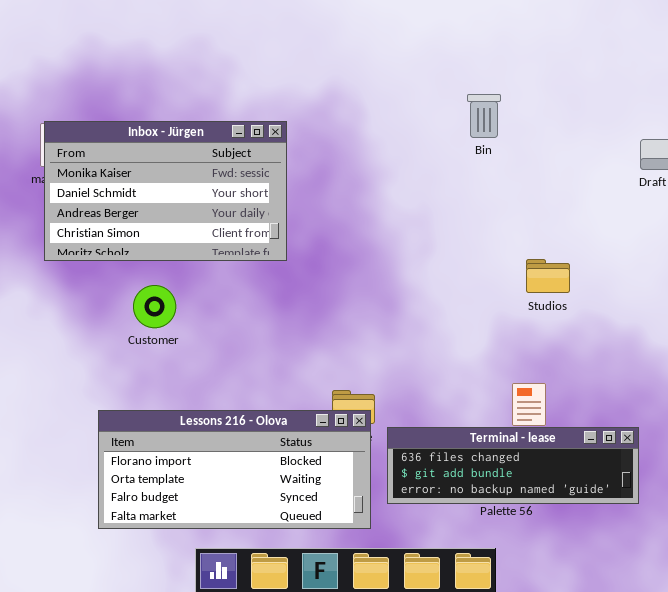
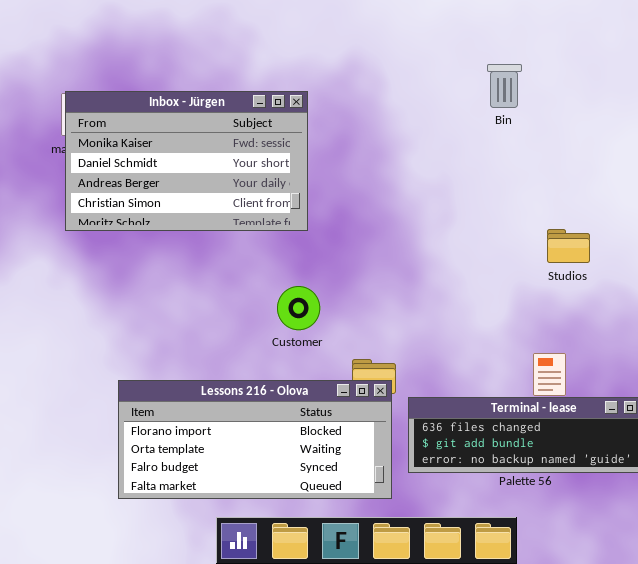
Customer: [133,285,176,328] -> [277,286,320,330], moved

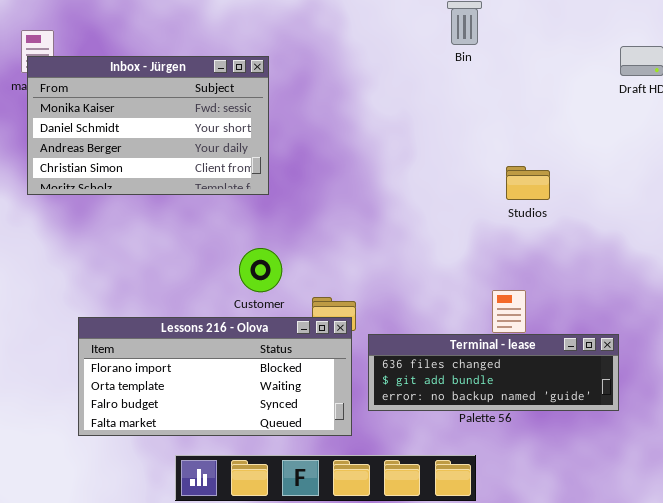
Inbox - Jürgen: [65,91,308,231] -> [27,56,269,195], moved
Customer: [277,286,320,330] -> [239,248,282,292], moved

